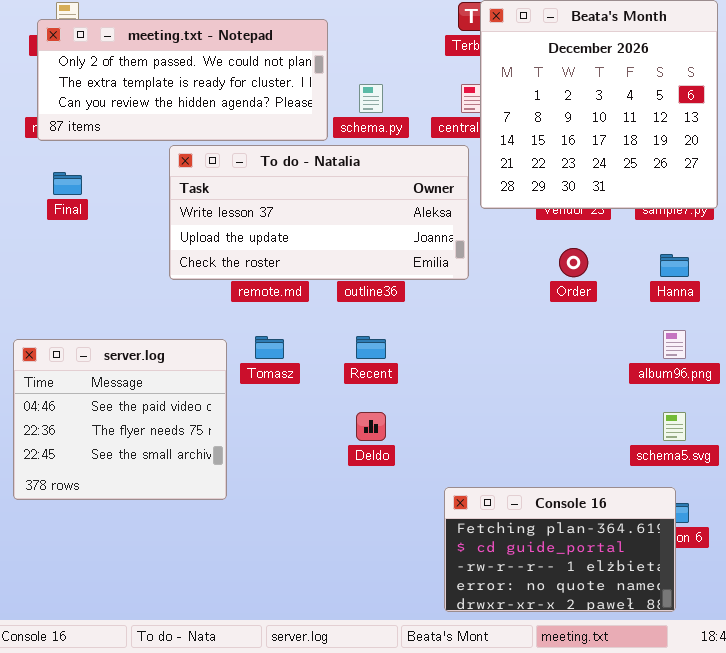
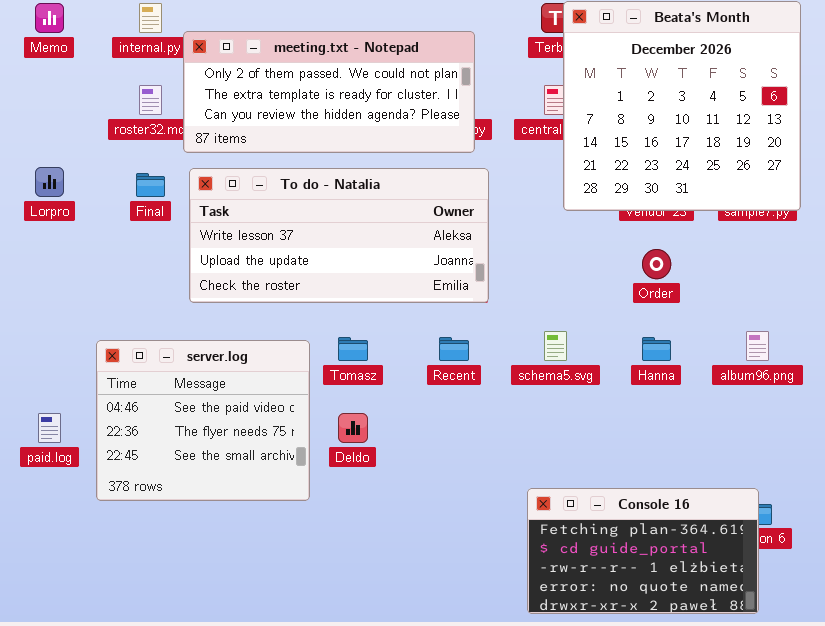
meeting.txt - Notepad: [37,19,328,141] -> [183,31,475,153], moved
To do - Natalia: [169,145,469,280] -> [189,168,489,303], moved
Hanna: [660,254,689,277] -> [642,337,671,361], moved
Deldo: [356,412,386,441] -> [338,413,368,443], moved
schema5.svg: [663,412,686,441] -> [544,331,567,361], moved

